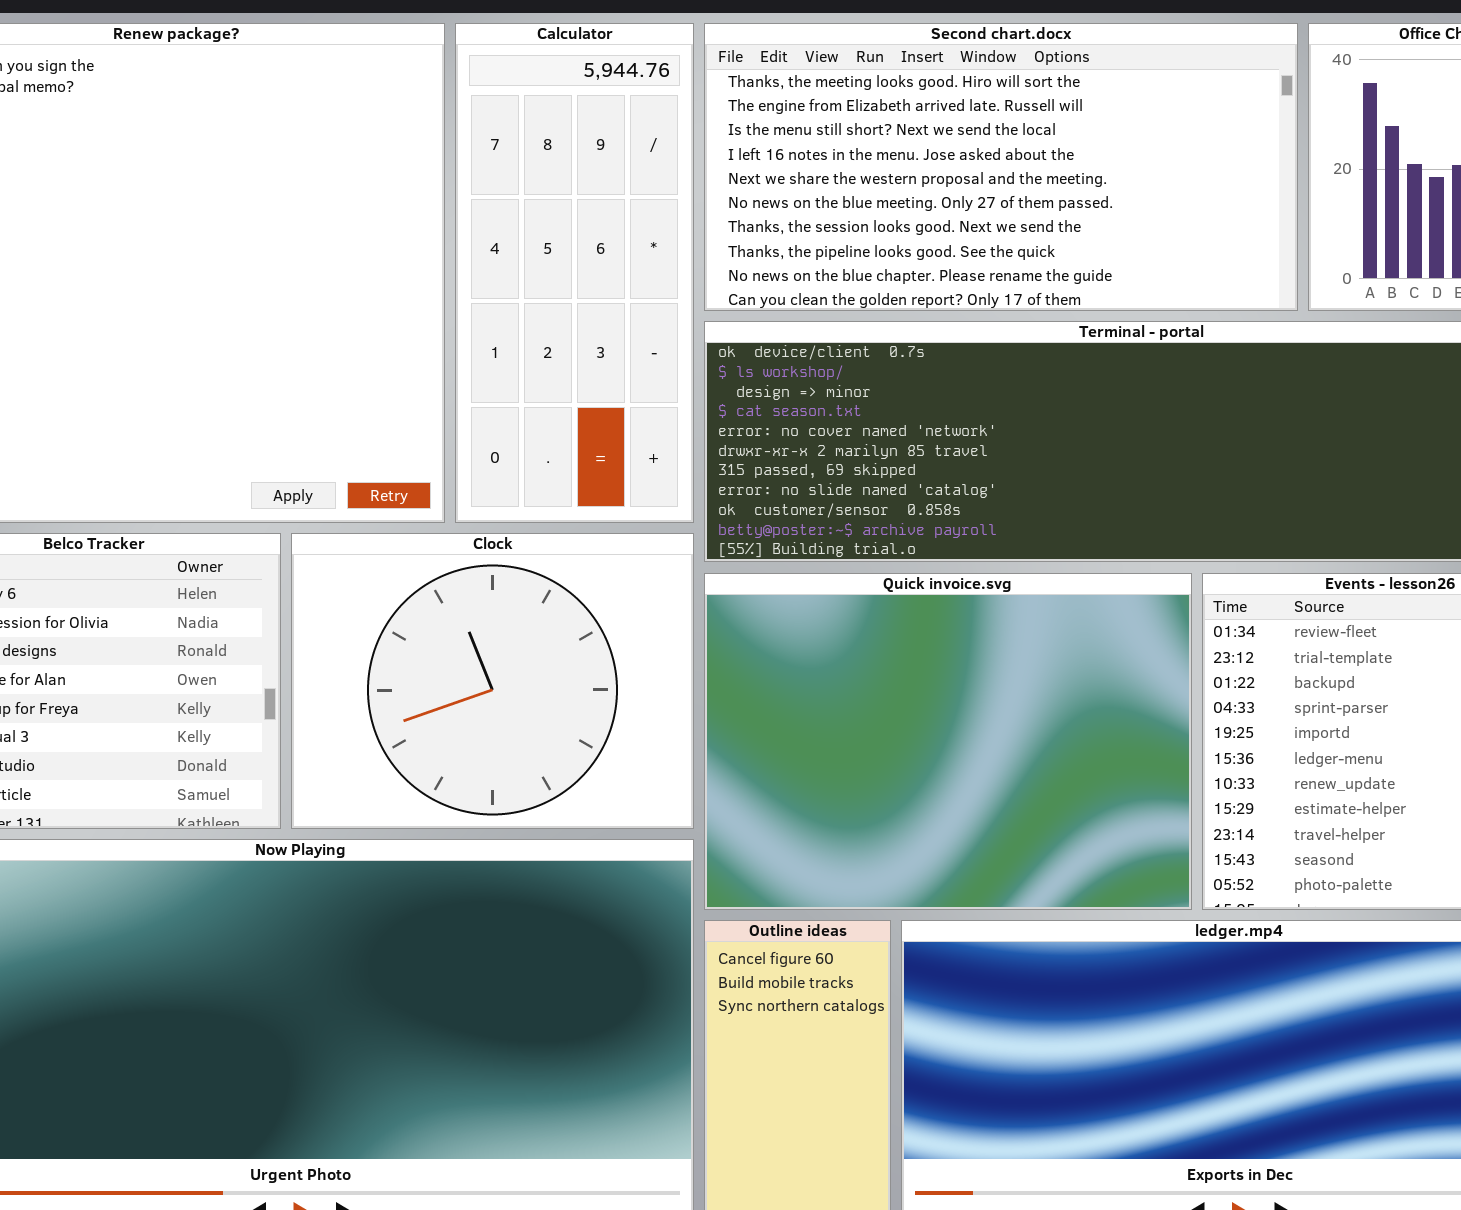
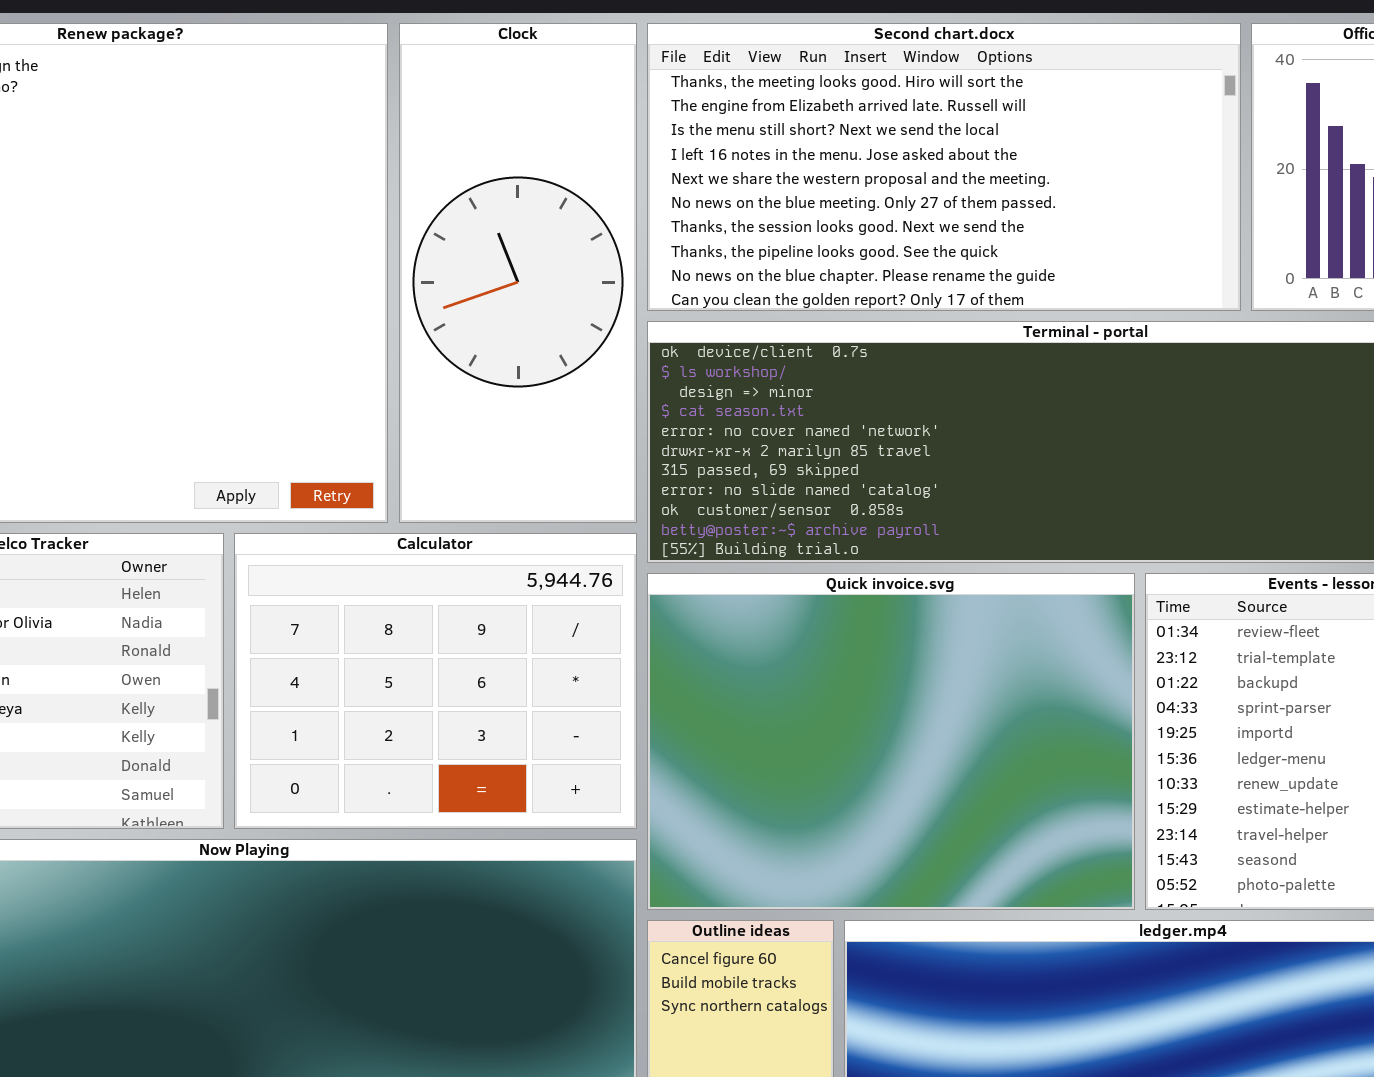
Calculator: [455,23,694,523] -> [234,533,637,829], moved, resized
Clock: [291,533,694,829] -> [399,23,637,523], moved, resized

